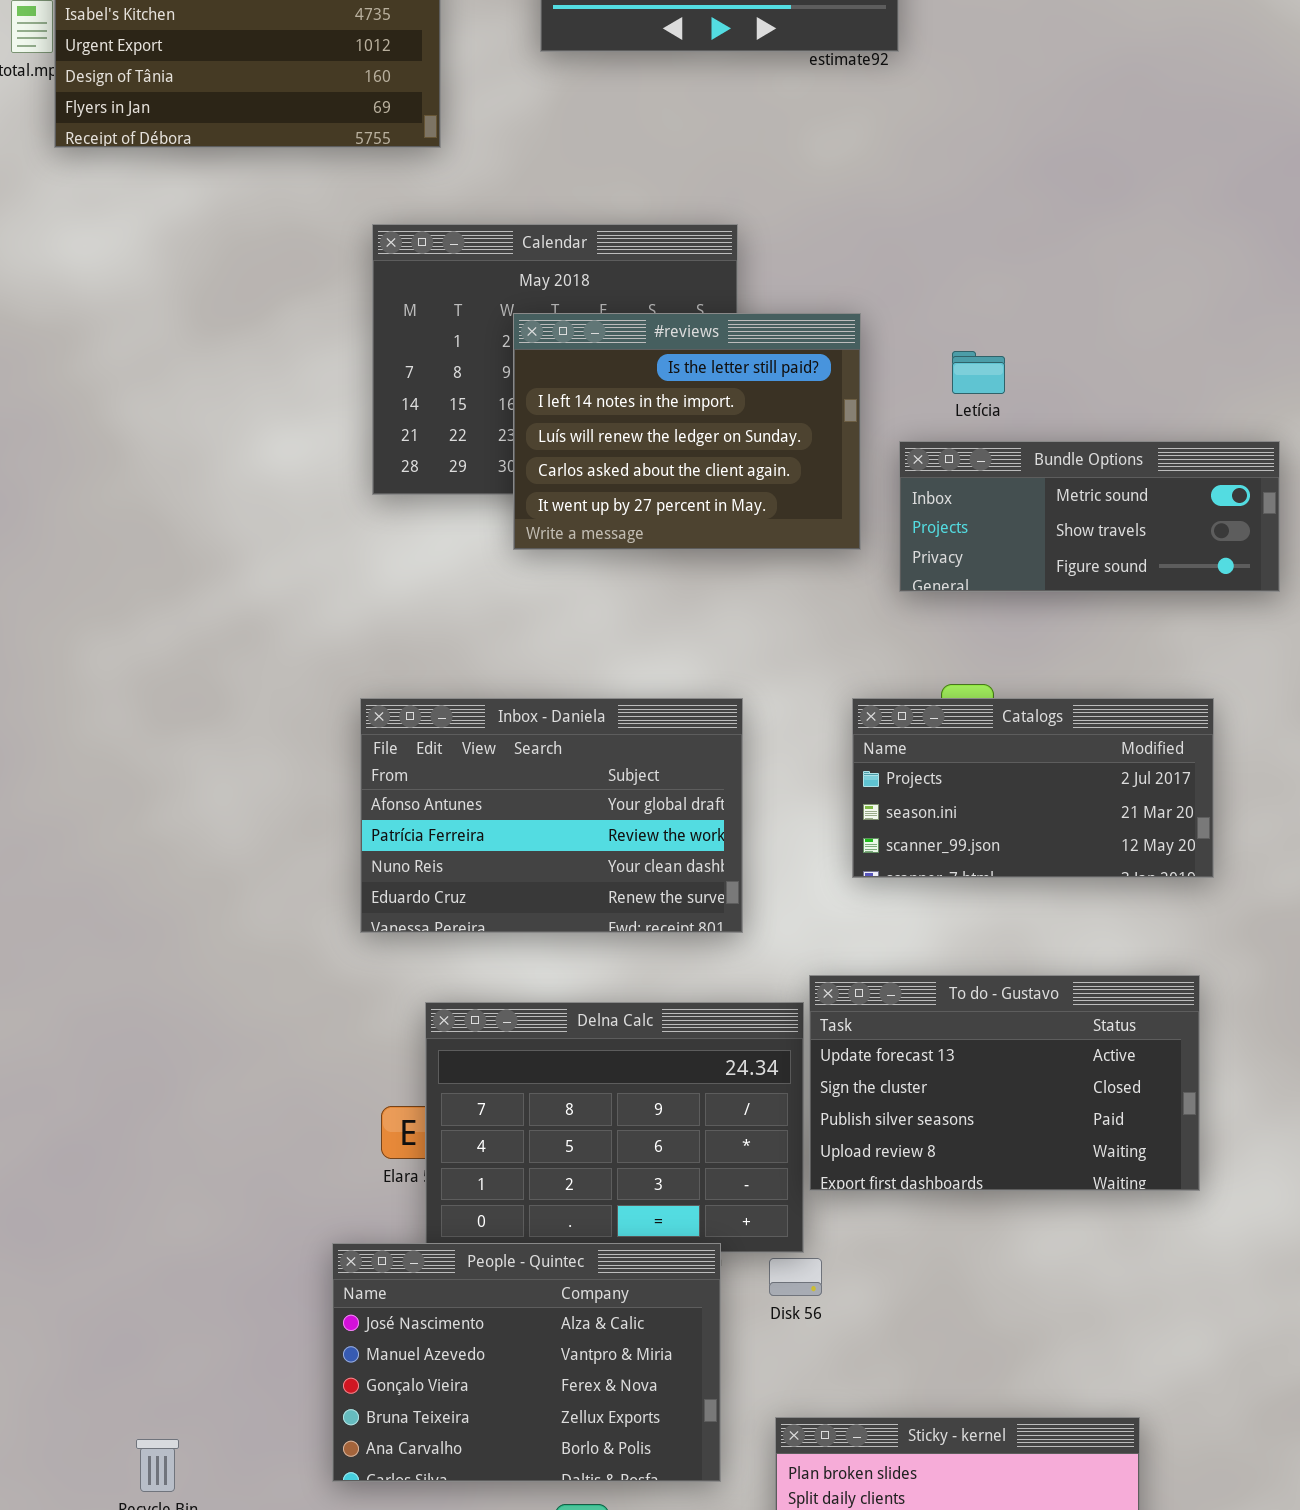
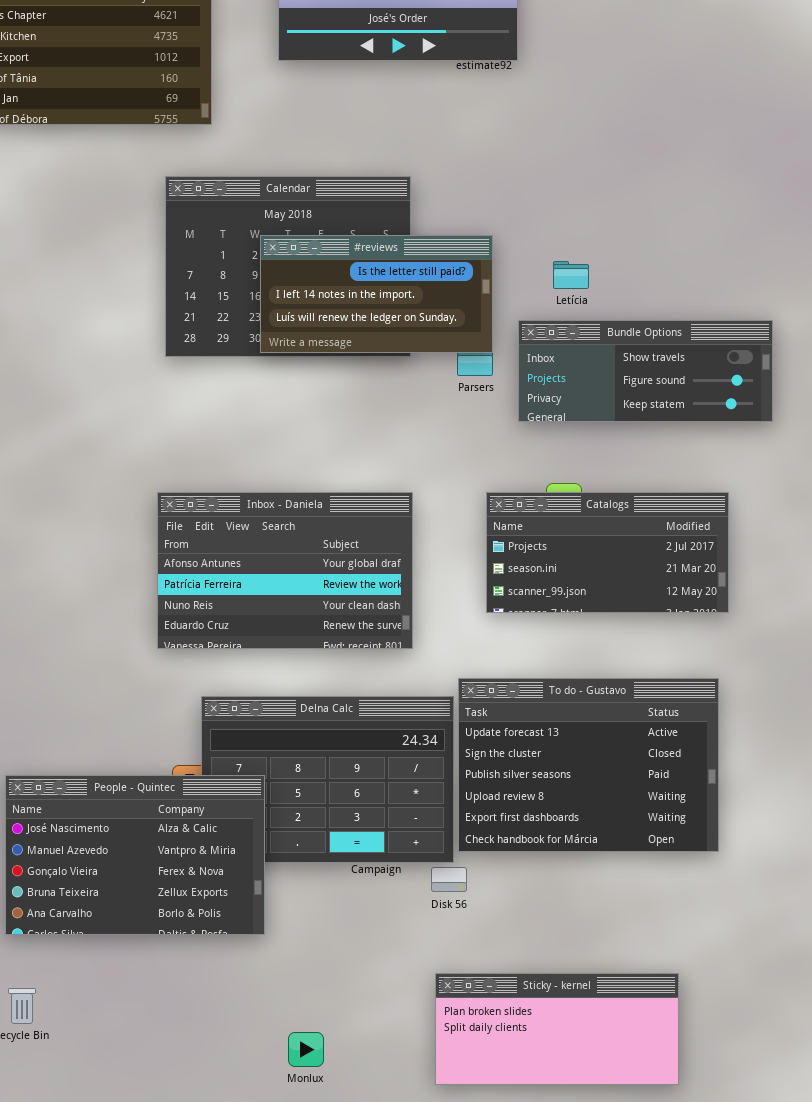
#reviews: [513,313,861,550] -> [260,235,493,353], resized
Bundle Options: [899,441,1280,592] -> [518,320,773,422], scrolled down 1 row
To do - Gustavo: [809,975,1200,1191] -> [458,678,719,852], resized
People - Quintec: [332,1243,721,1482] -> [5,775,265,935], moved

